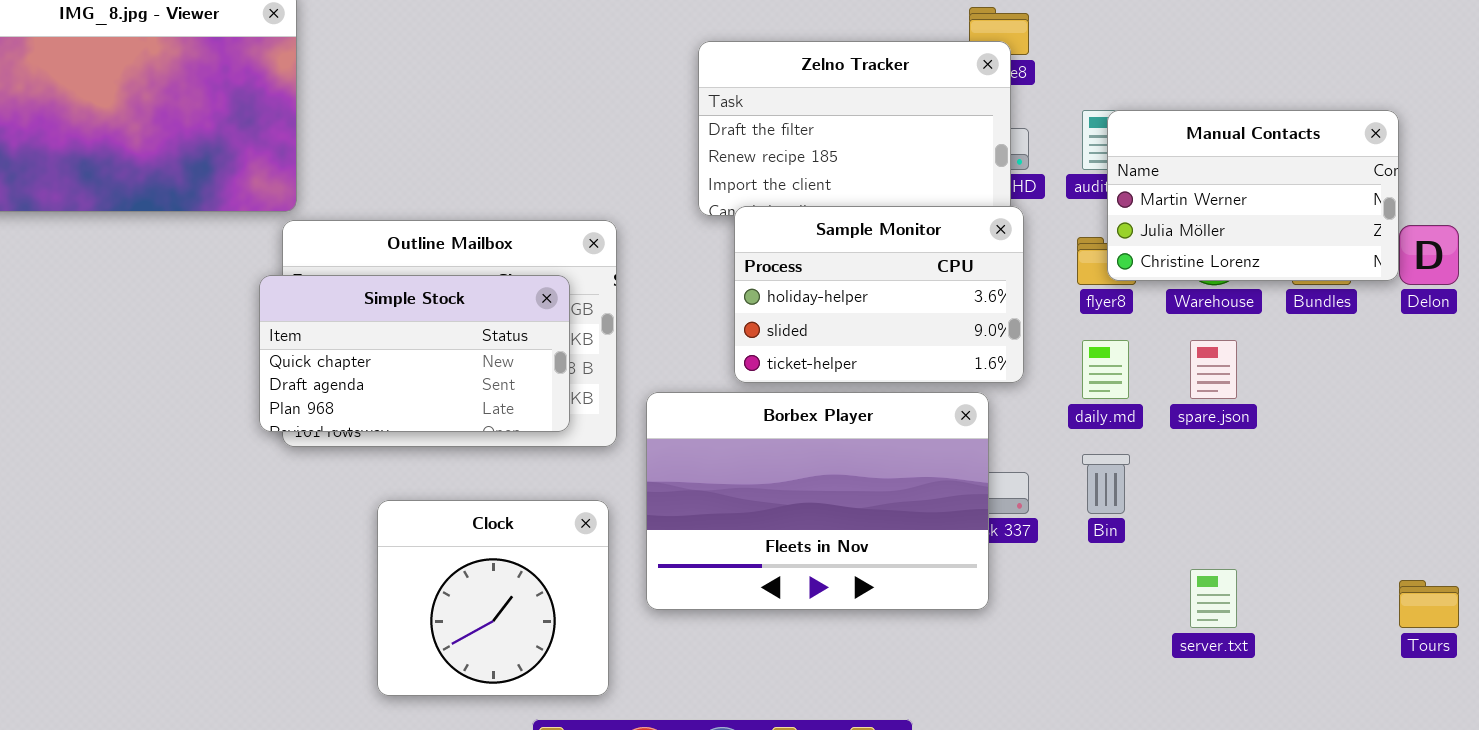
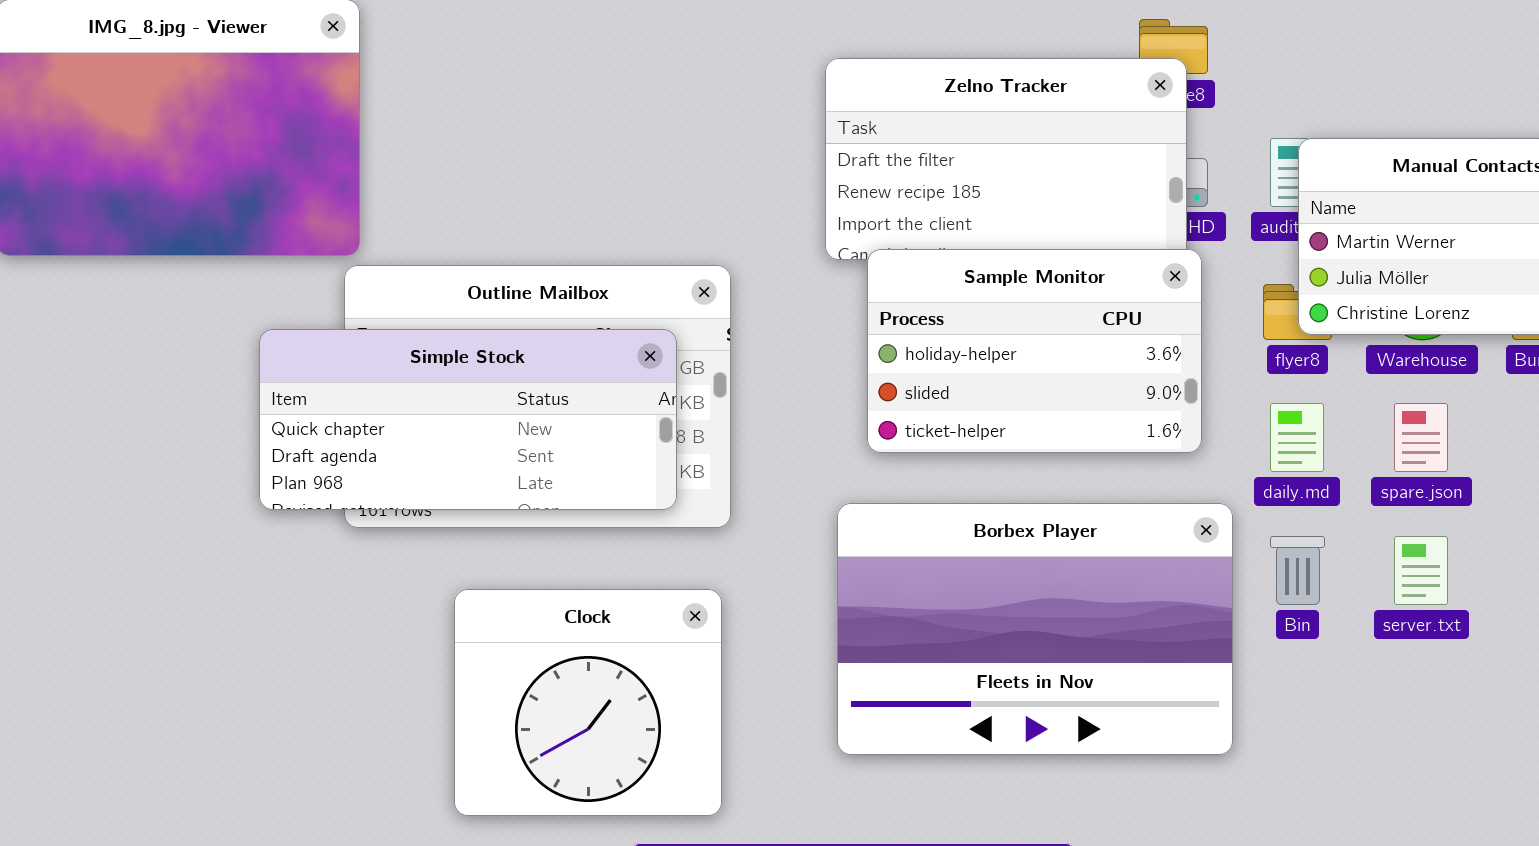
Simple Stock: [259,275,570,432] -> [259,329,677,510], resized
Borbex Player: [646,392,989,610] -> [837,503,1233,755], moved
server.txt: [1190,569,1237,628] -> [1394,536,1448,605], moved

